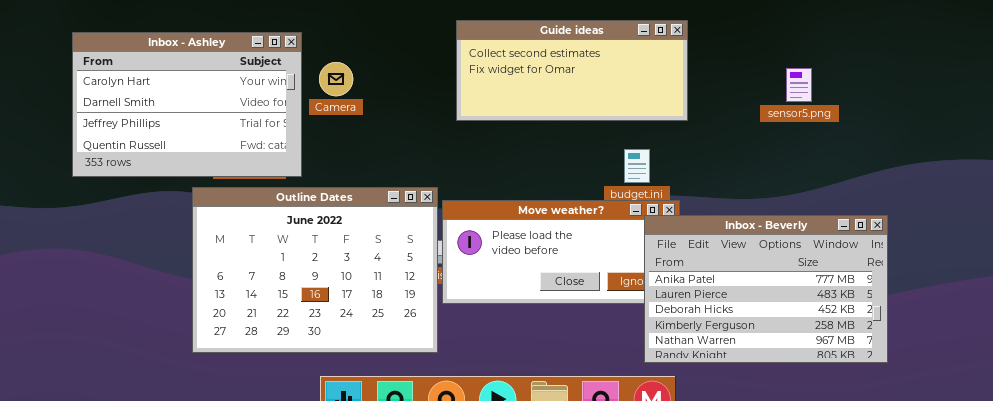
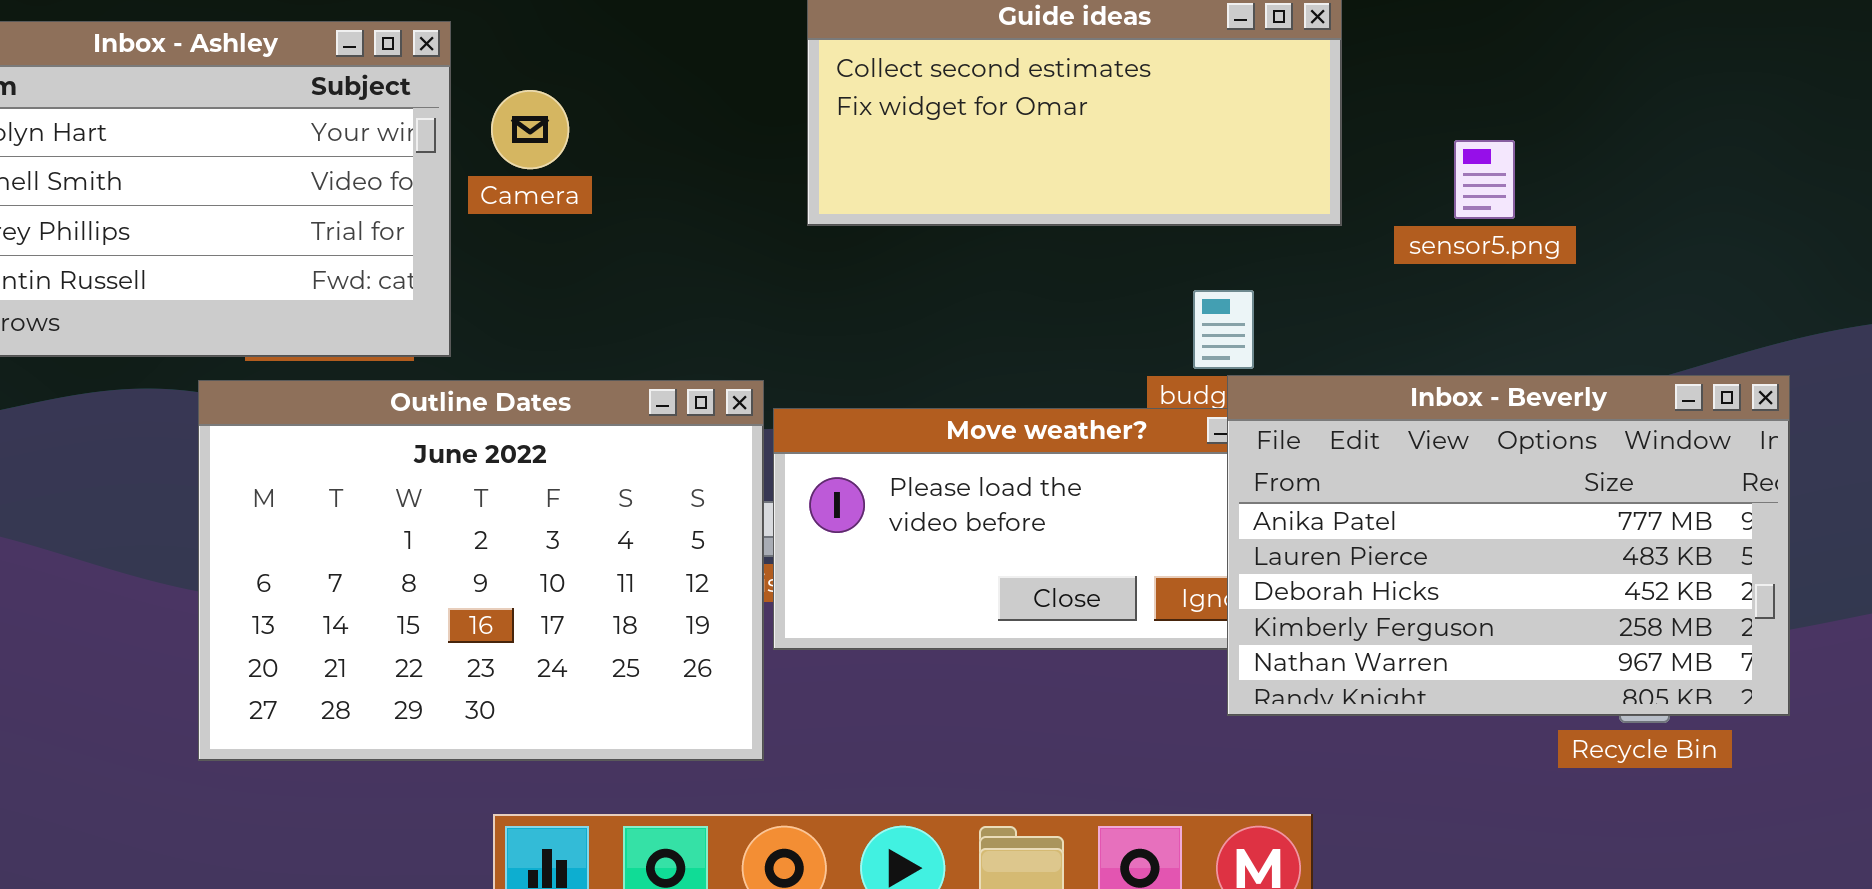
sensor5.png: [786,68,812,102] -> [1454,140,1515,219], moved
Inbox - Beverly: [644,215,888,363] -> [1227,375,1790,716], moved

